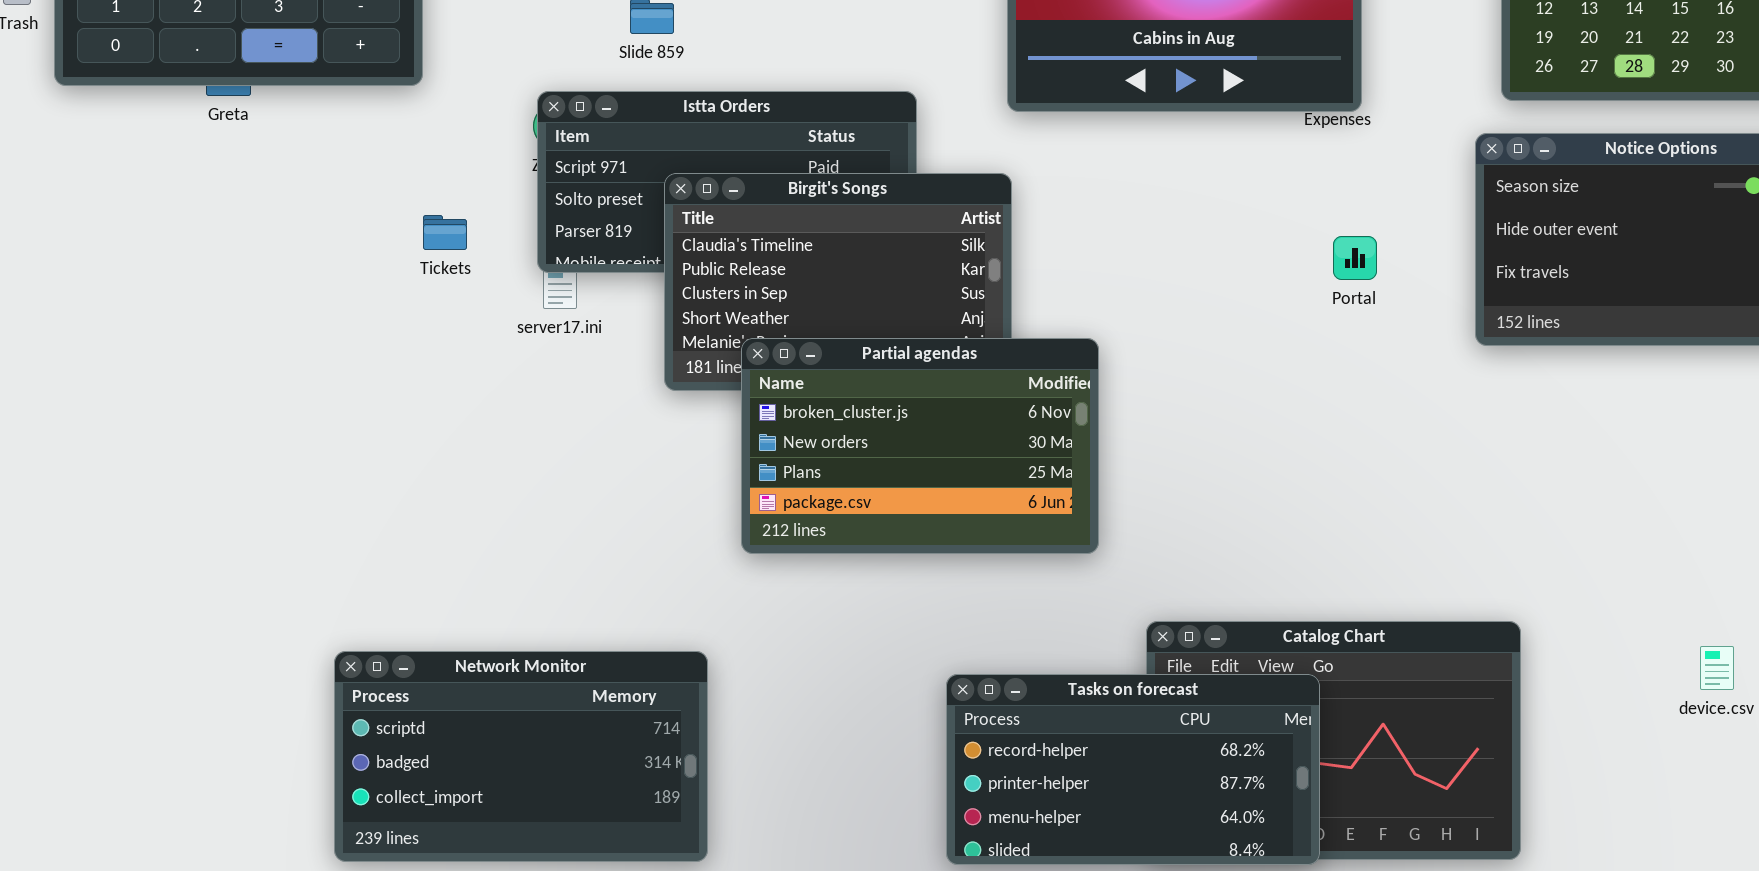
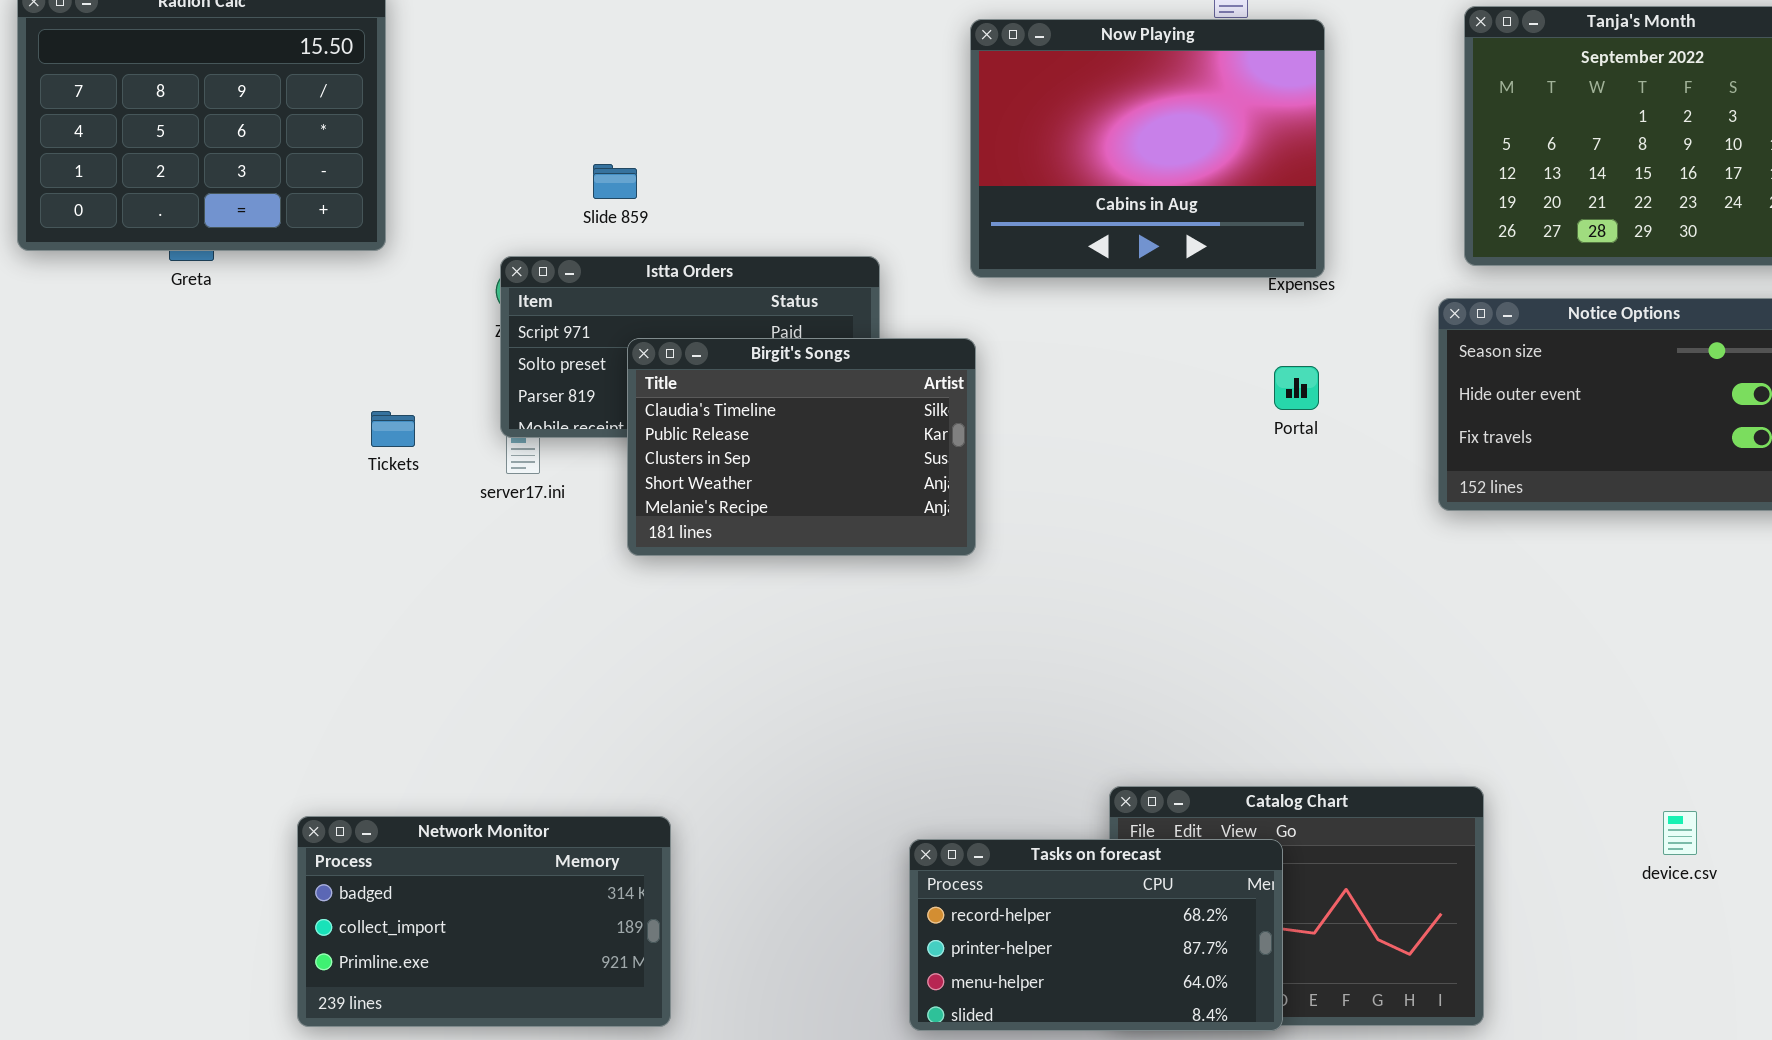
Tickets: [423,215,467,250] -> [371,411,415,447], moved
Portal: [1333,236,1377,280] -> [1274,366,1319,410], moved
Partial agendas: [741,338,1099,554] -> none, closed
Network Monitor: [334,651,708,862] -> [297,816,671,1027], scrolled down 1 row

